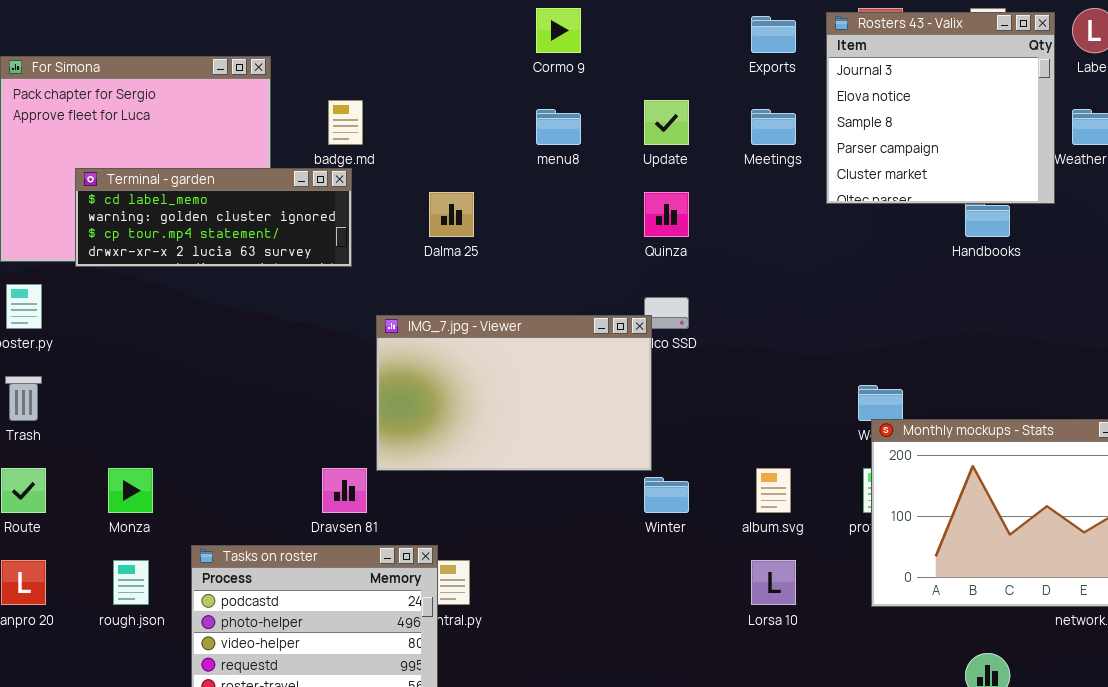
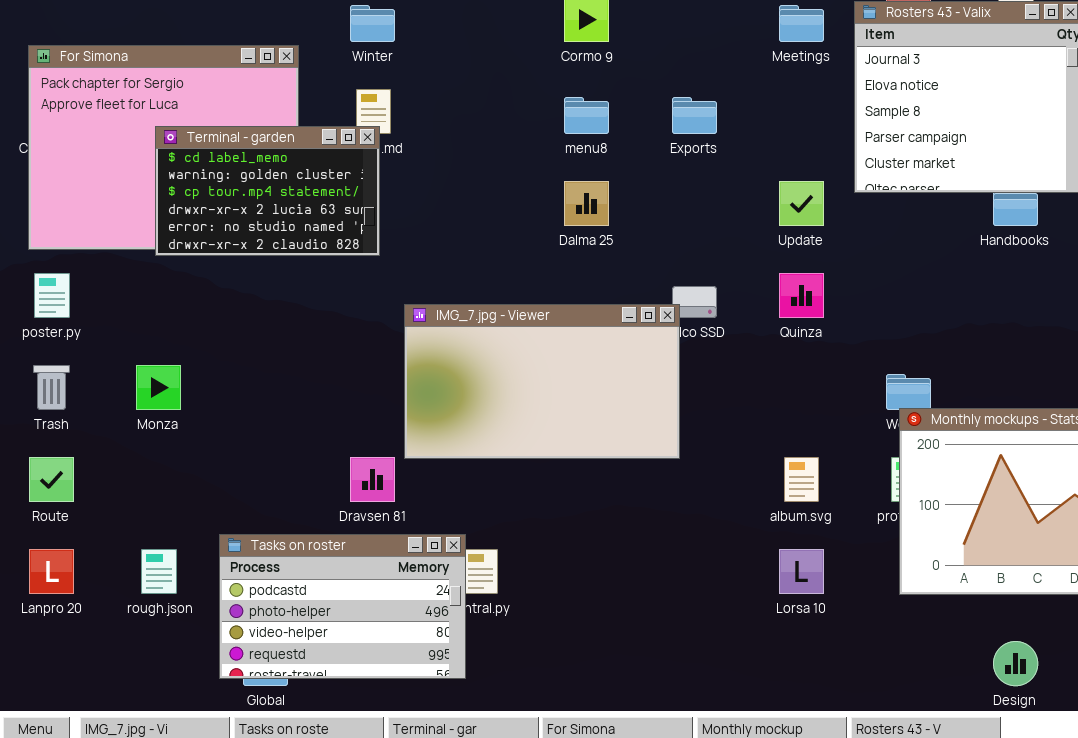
Exports: [751,16,796,53] -> [672,97,717,134], moved
Update: [644,100,689,145] -> [779,181,824,226], moved
Meetings: [751,109,796,145] -> [779,5,824,42], moved
Terminal - garden: [75,168,352,267] -> [155,126,380,256], resized
Dalma 25: [429,192,474,237] -> [564,181,609,226], moved
Quinza: [644,192,689,237] -> [779,273,824,318], moved
Monza: [108,468,153,513] -> [136,365,181,410], moved
Winter: [644,477,689,513] -> [350,5,395,42], moved

